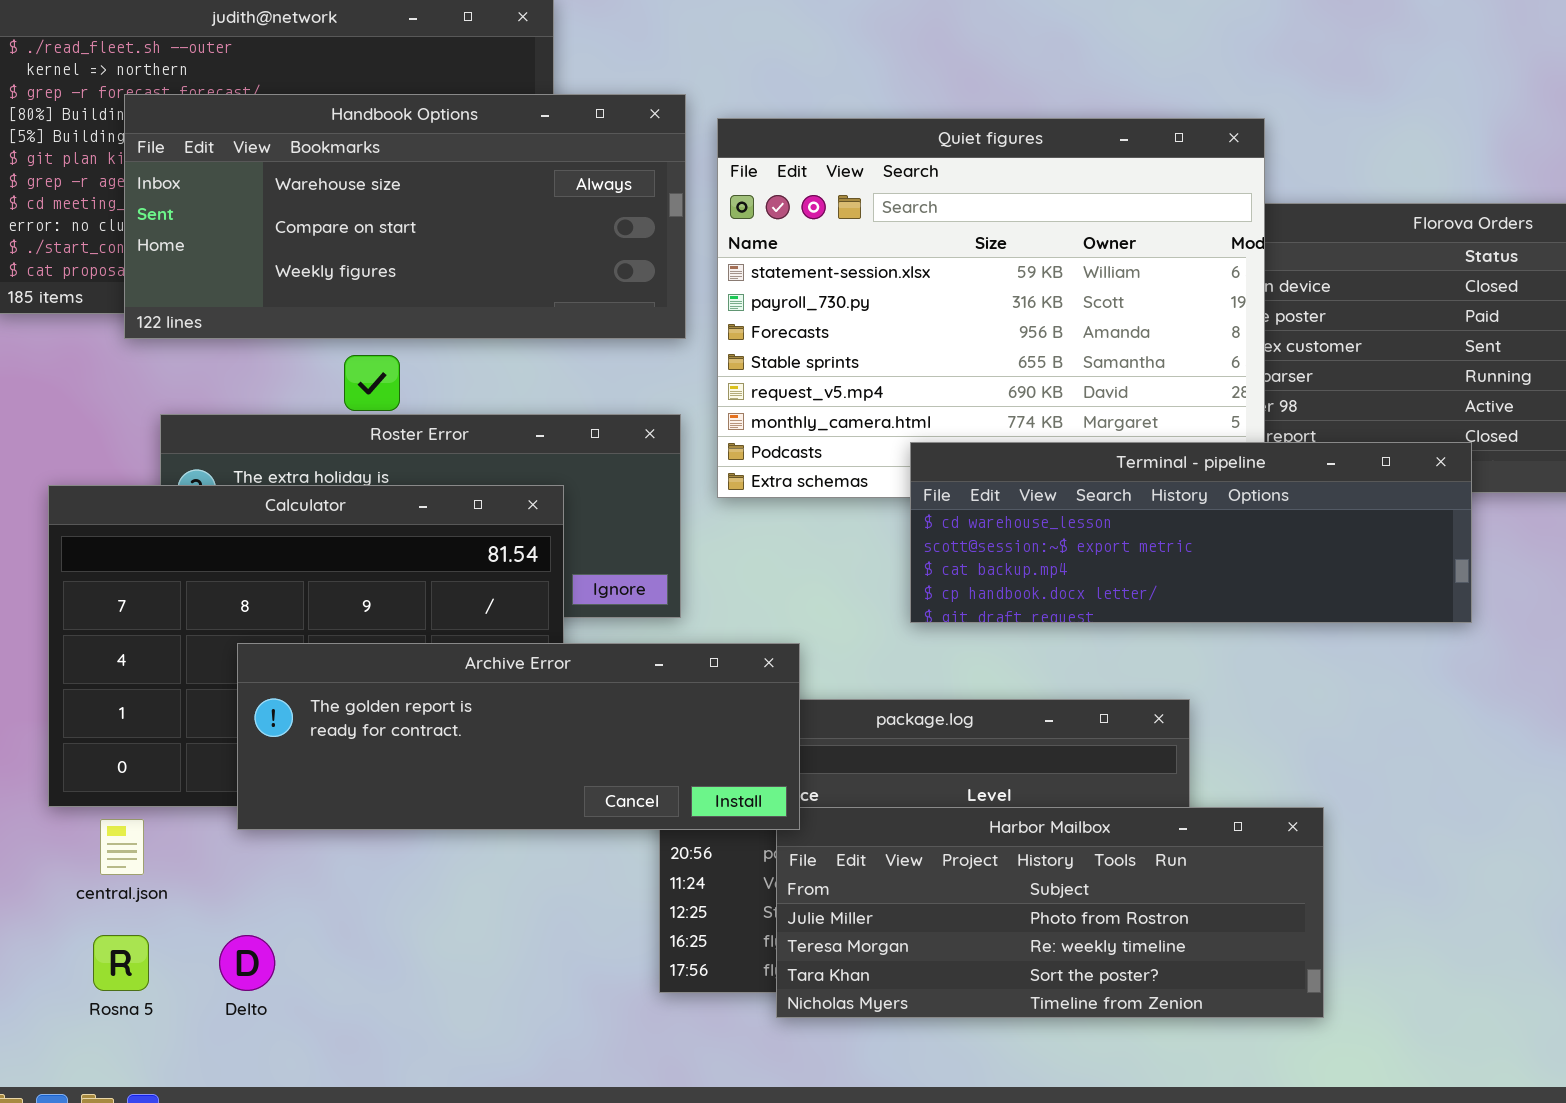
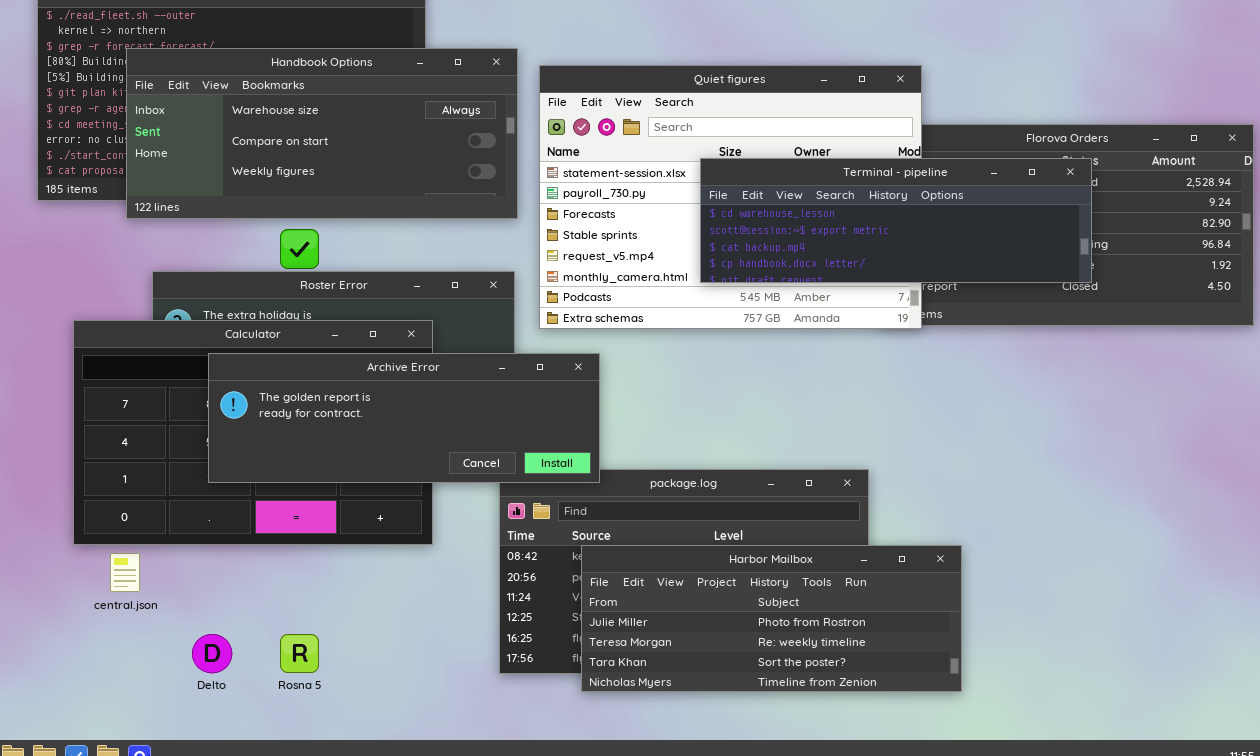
Terminal - pipeline: [910,442,1472,623] -> [700,158,1092,283], moved
Archive Error: [237,643,800,830] -> [208,353,600,483], moved
Rosna 5: [93,935,149,991] -> [280,634,319,673], moved

